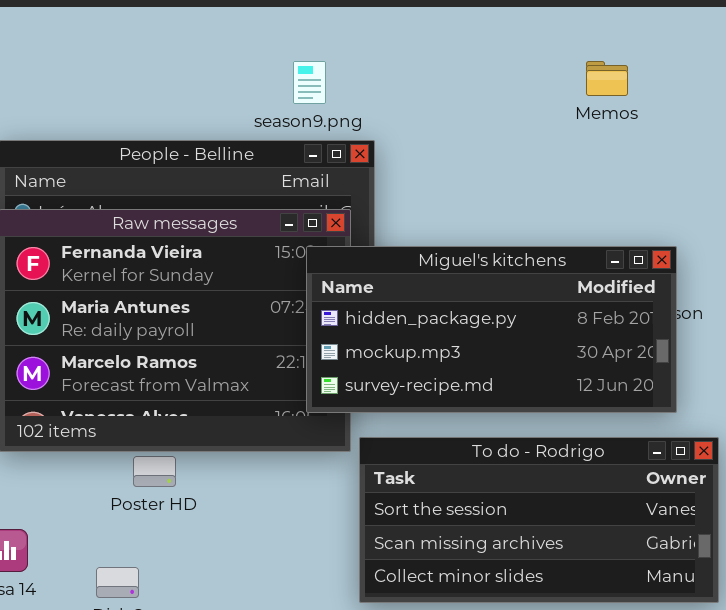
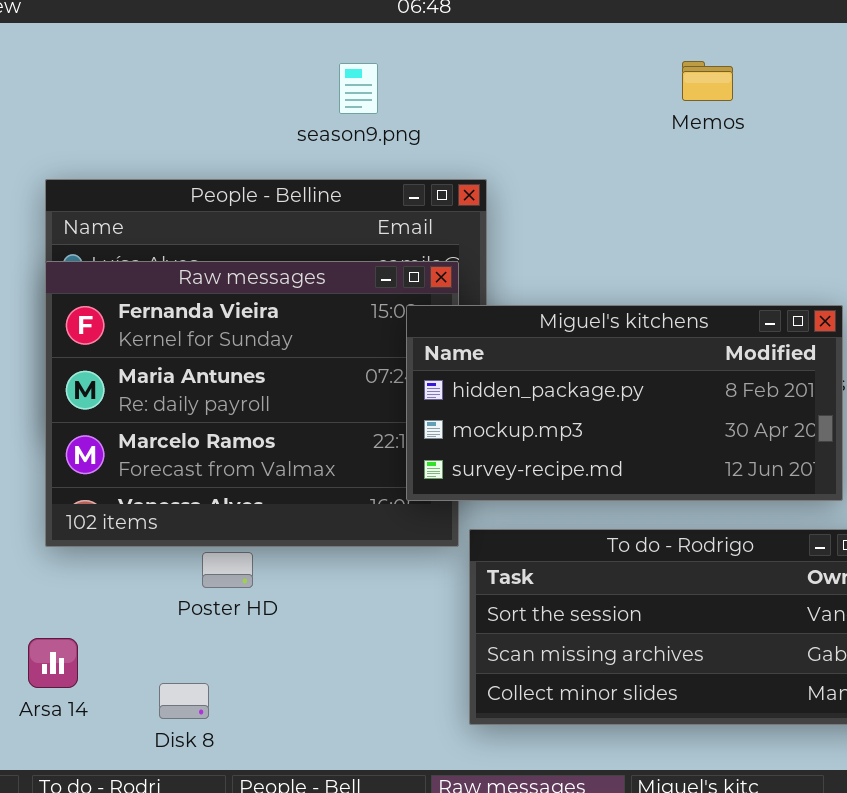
season9.png: [293,61,326,104] -> [339,63,378,114], moved
Memos: [586,61,628,96] -> [682,61,733,101], moved

